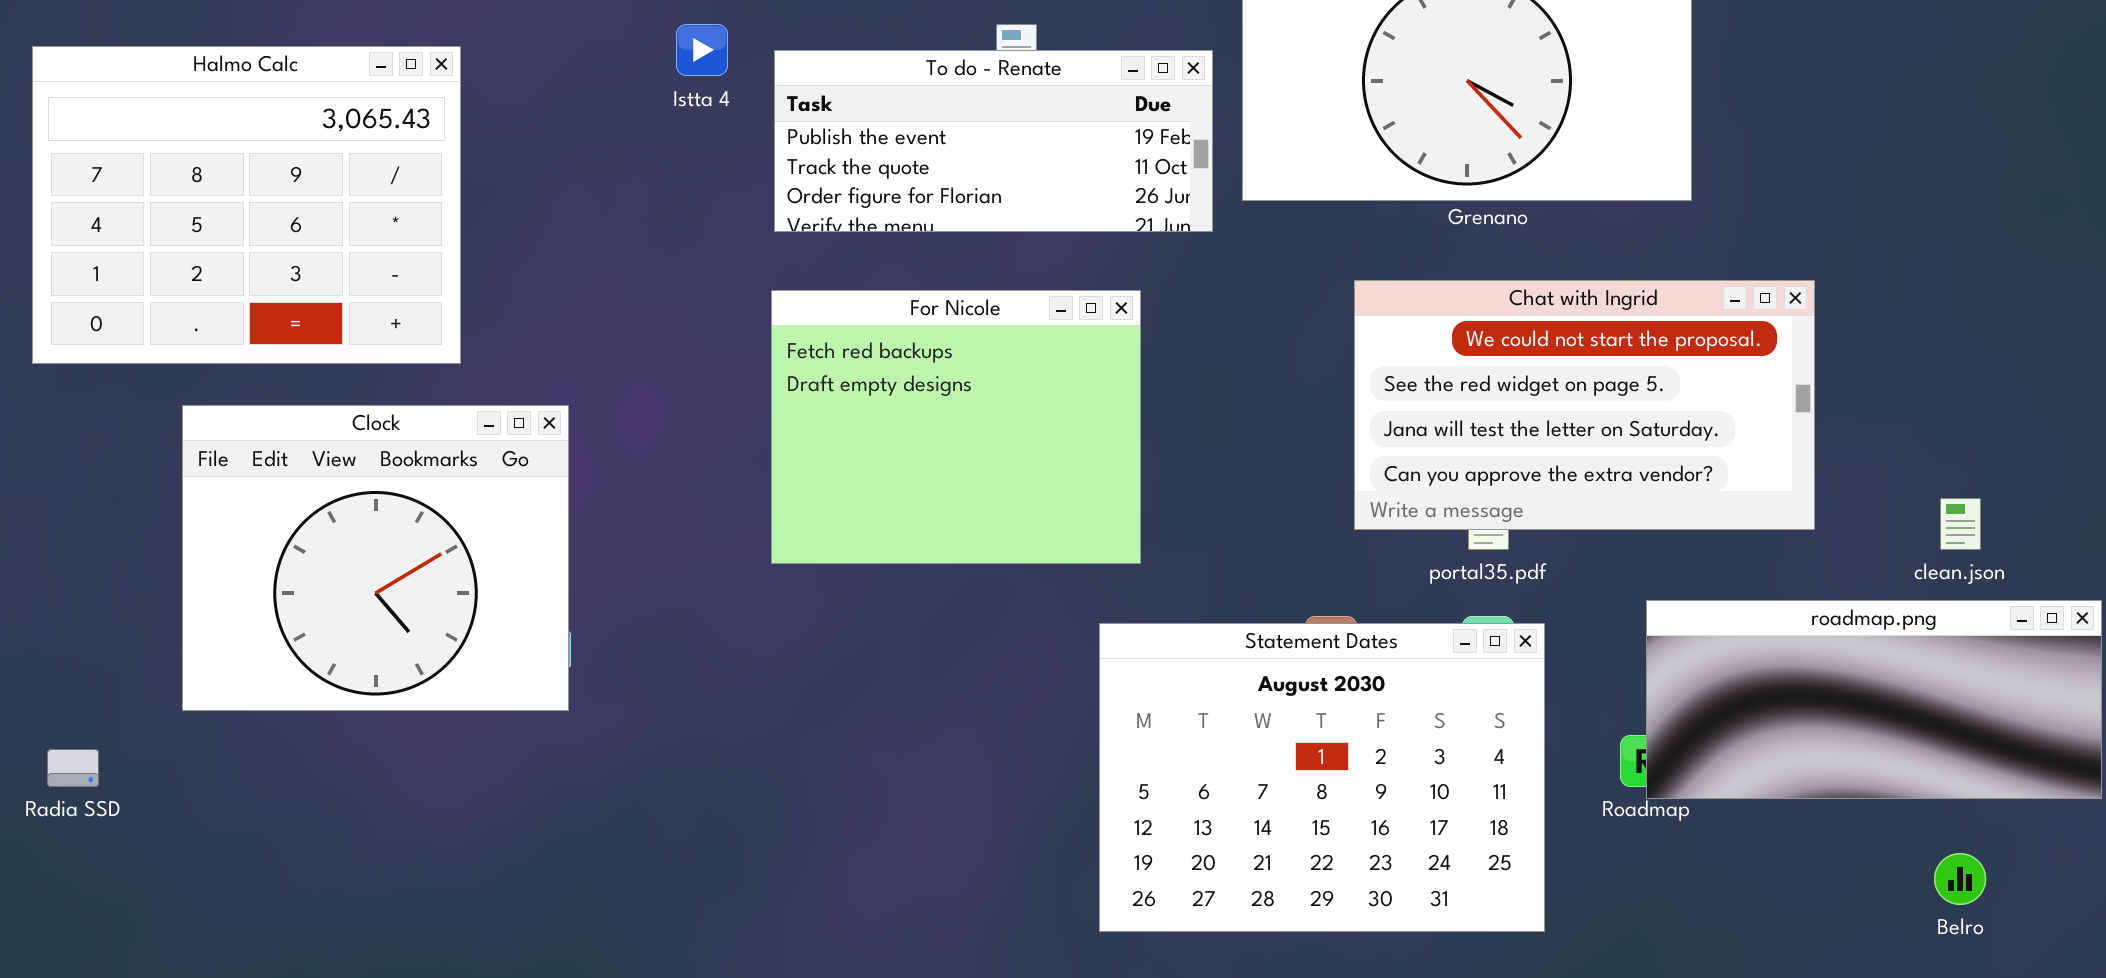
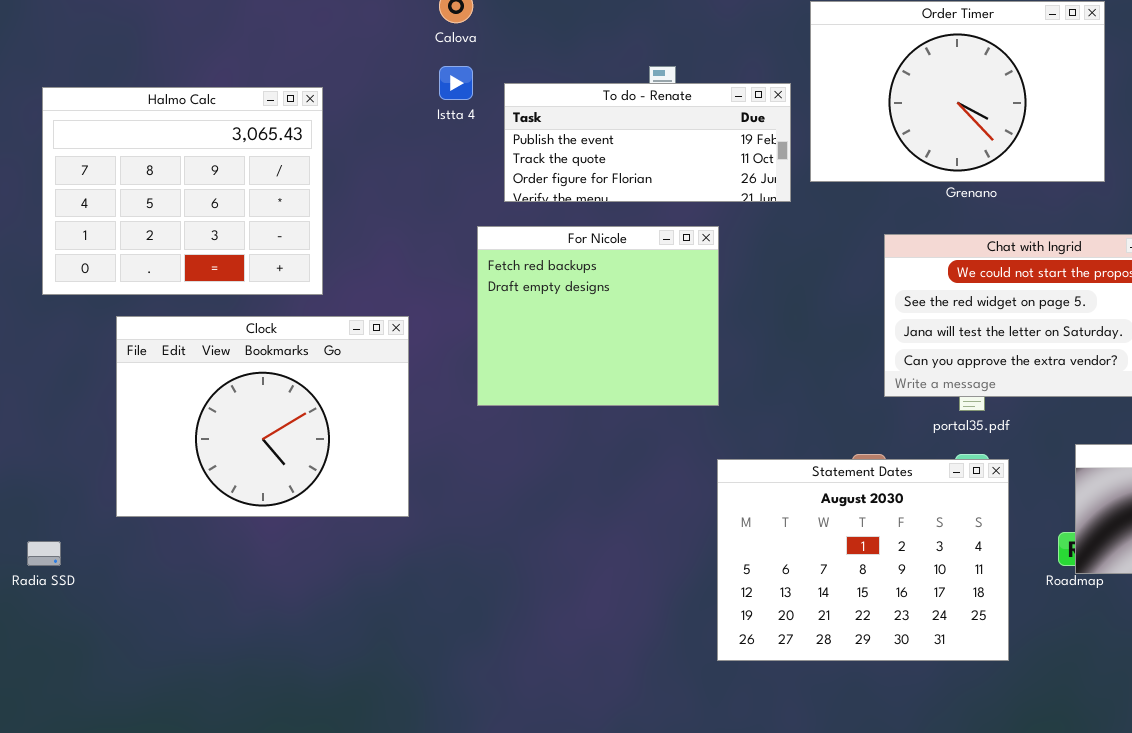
Halmo Calc: [32,46,461,364] -> [42,87,323,295], moved
For Nicole: [771,290,1141,564] -> [477,226,719,406], moved
Clock: [182,405,569,711] -> [116,316,409,517], resized

